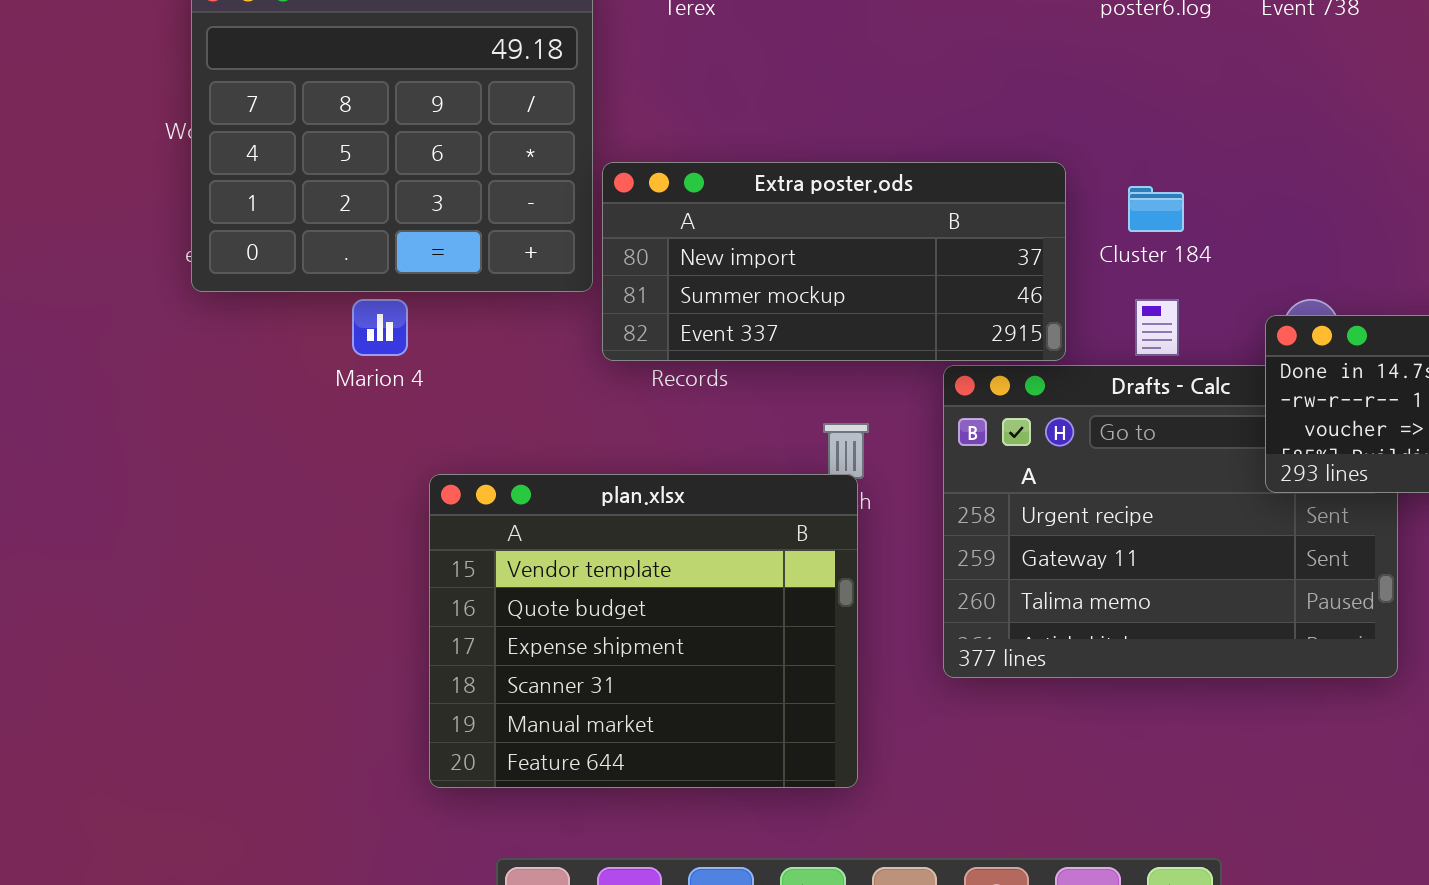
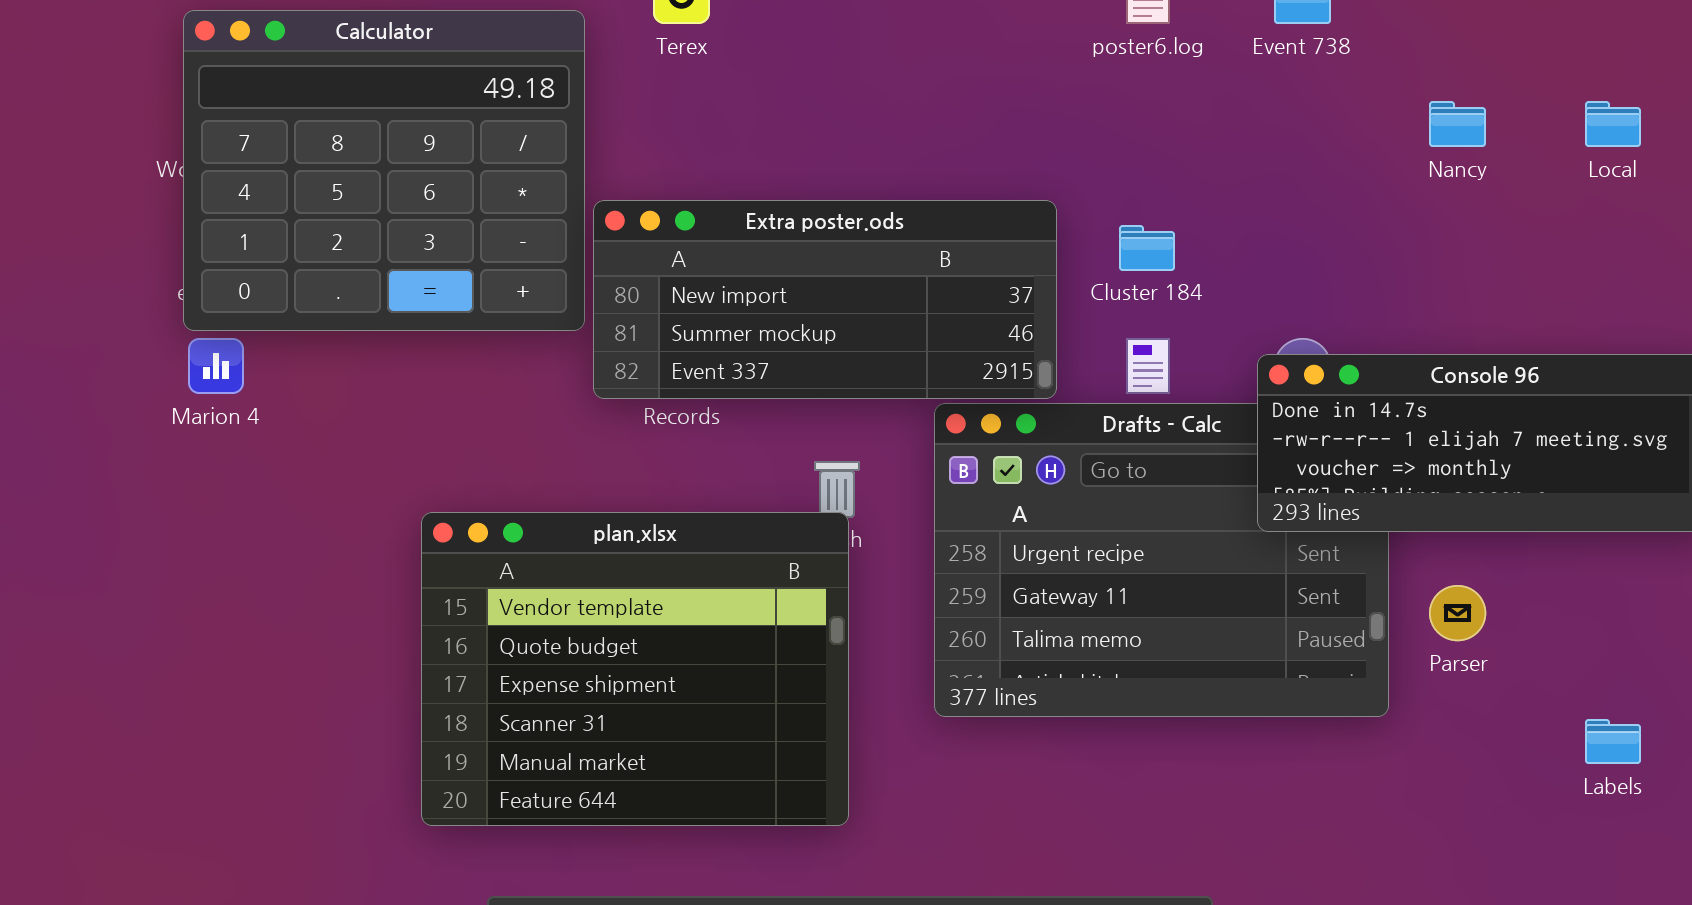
Marion 4: [352,299,408,356] -> [188,338,244,394], moved

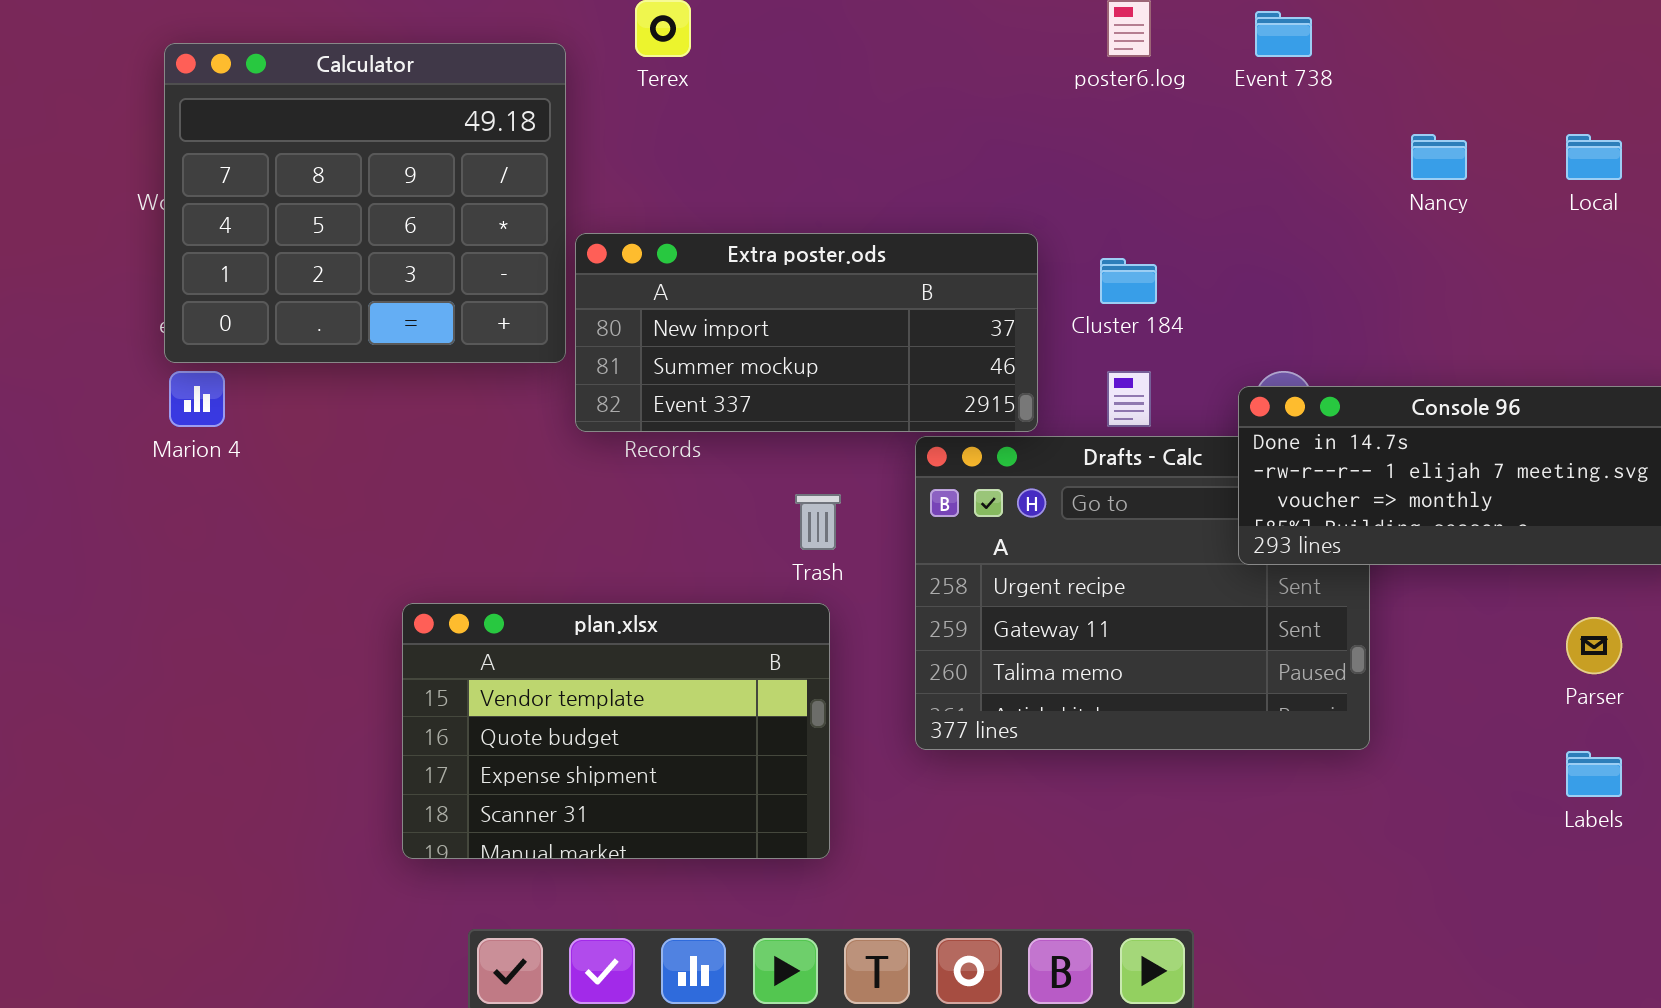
plan.xlsx: [421,512,849,826] -> [402,603,830,859], resized
Parser: [1429,585,1486,641] -> [1566,617,1622,674], moved

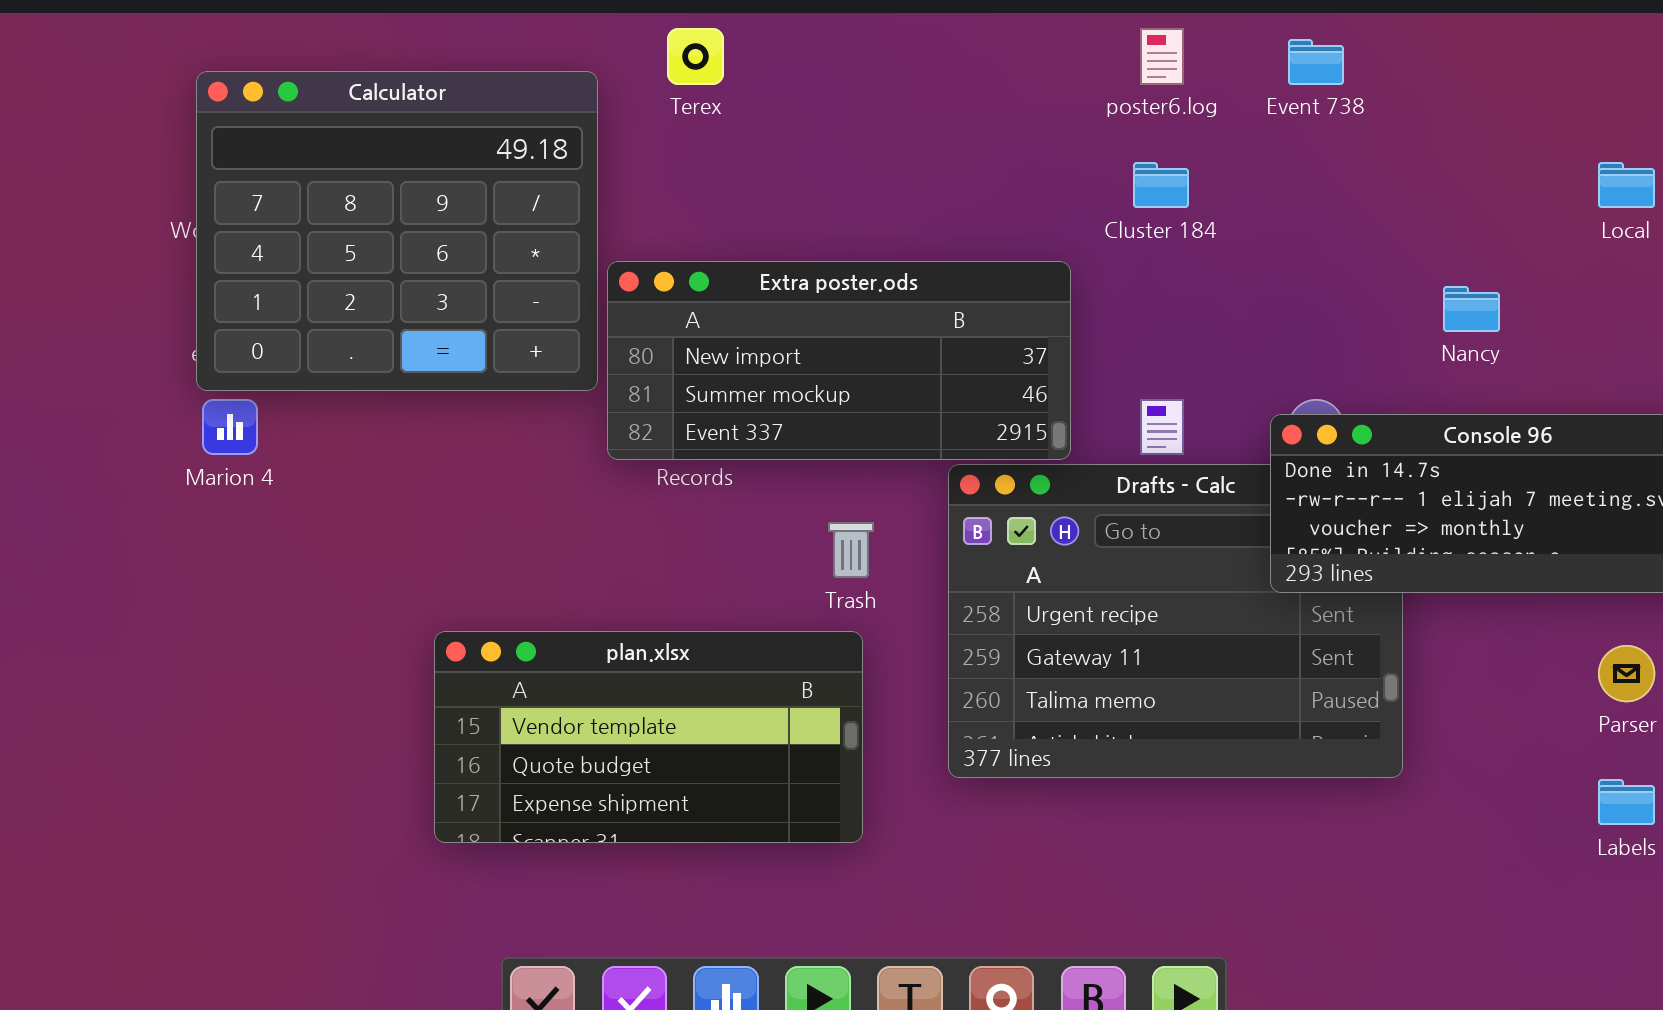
Nancy: [1411,134,1467,180] -> [1443,286,1500,332], moved
Cluster 184: [1100,258,1157,304] -> [1133,162,1189,208], moved
plan.xlsx: [402,603,830,859] -> [434,631,863,843], resized

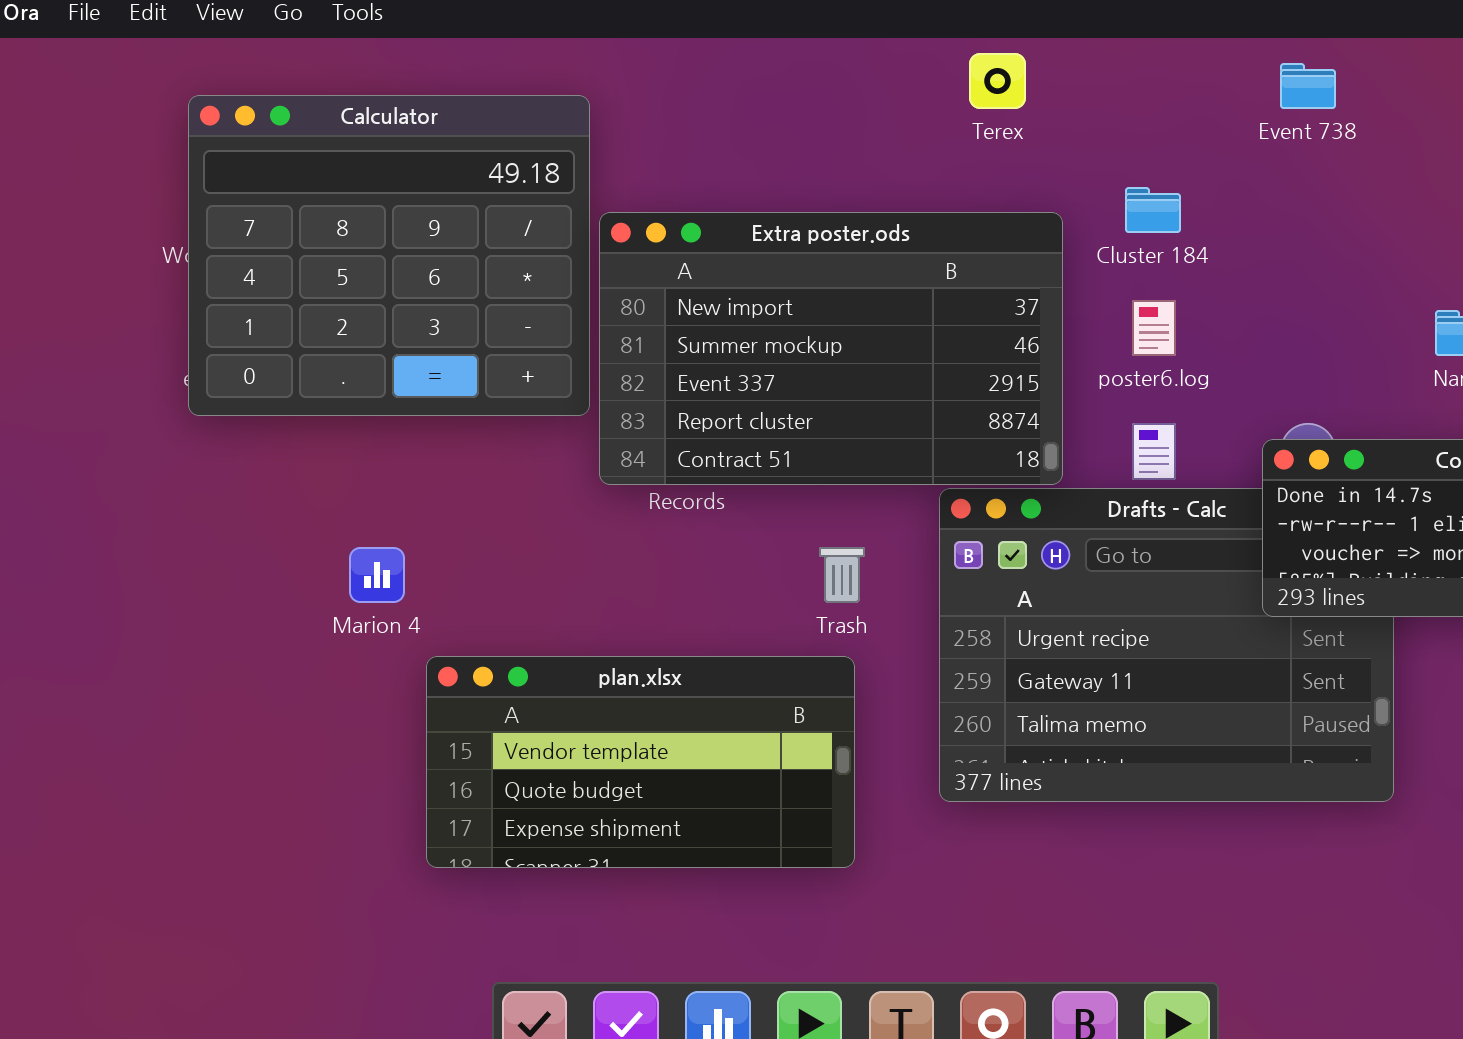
Terex: [667,28,724,85] -> [969,53,1026,109], moved
poster6.log: [1140,28,1184,85] -> [1132,300,1176,356], moved
Extra poster.ods: [607,261,1071,460] -> [599,212,1063,485], resized
Marion 4: [202,399,258,455] -> [349,547,405,603], moved

